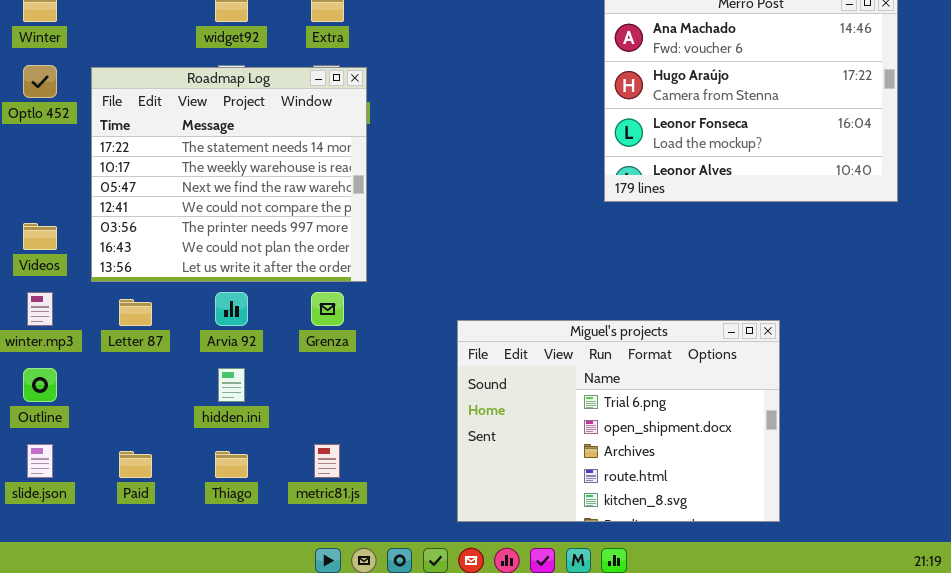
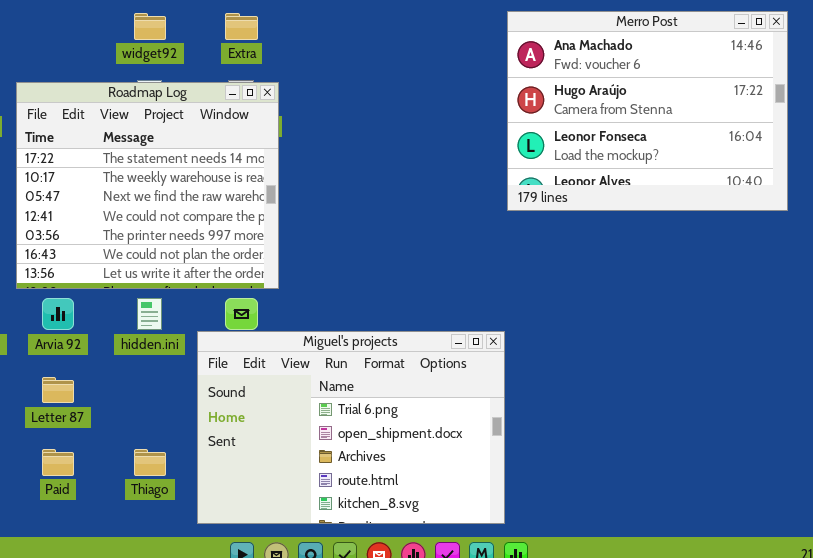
Arvia 92: [215,292,248,326] -> [42,298,74,330], moved
Letter 87: [119,299,152,326] -> [42,377,74,403], moved
Miguel's projects: [457,320,780,522] -> [197,331,505,524], moved
hidden.ini: [218,368,245,402] -> [137,298,162,330], moved

